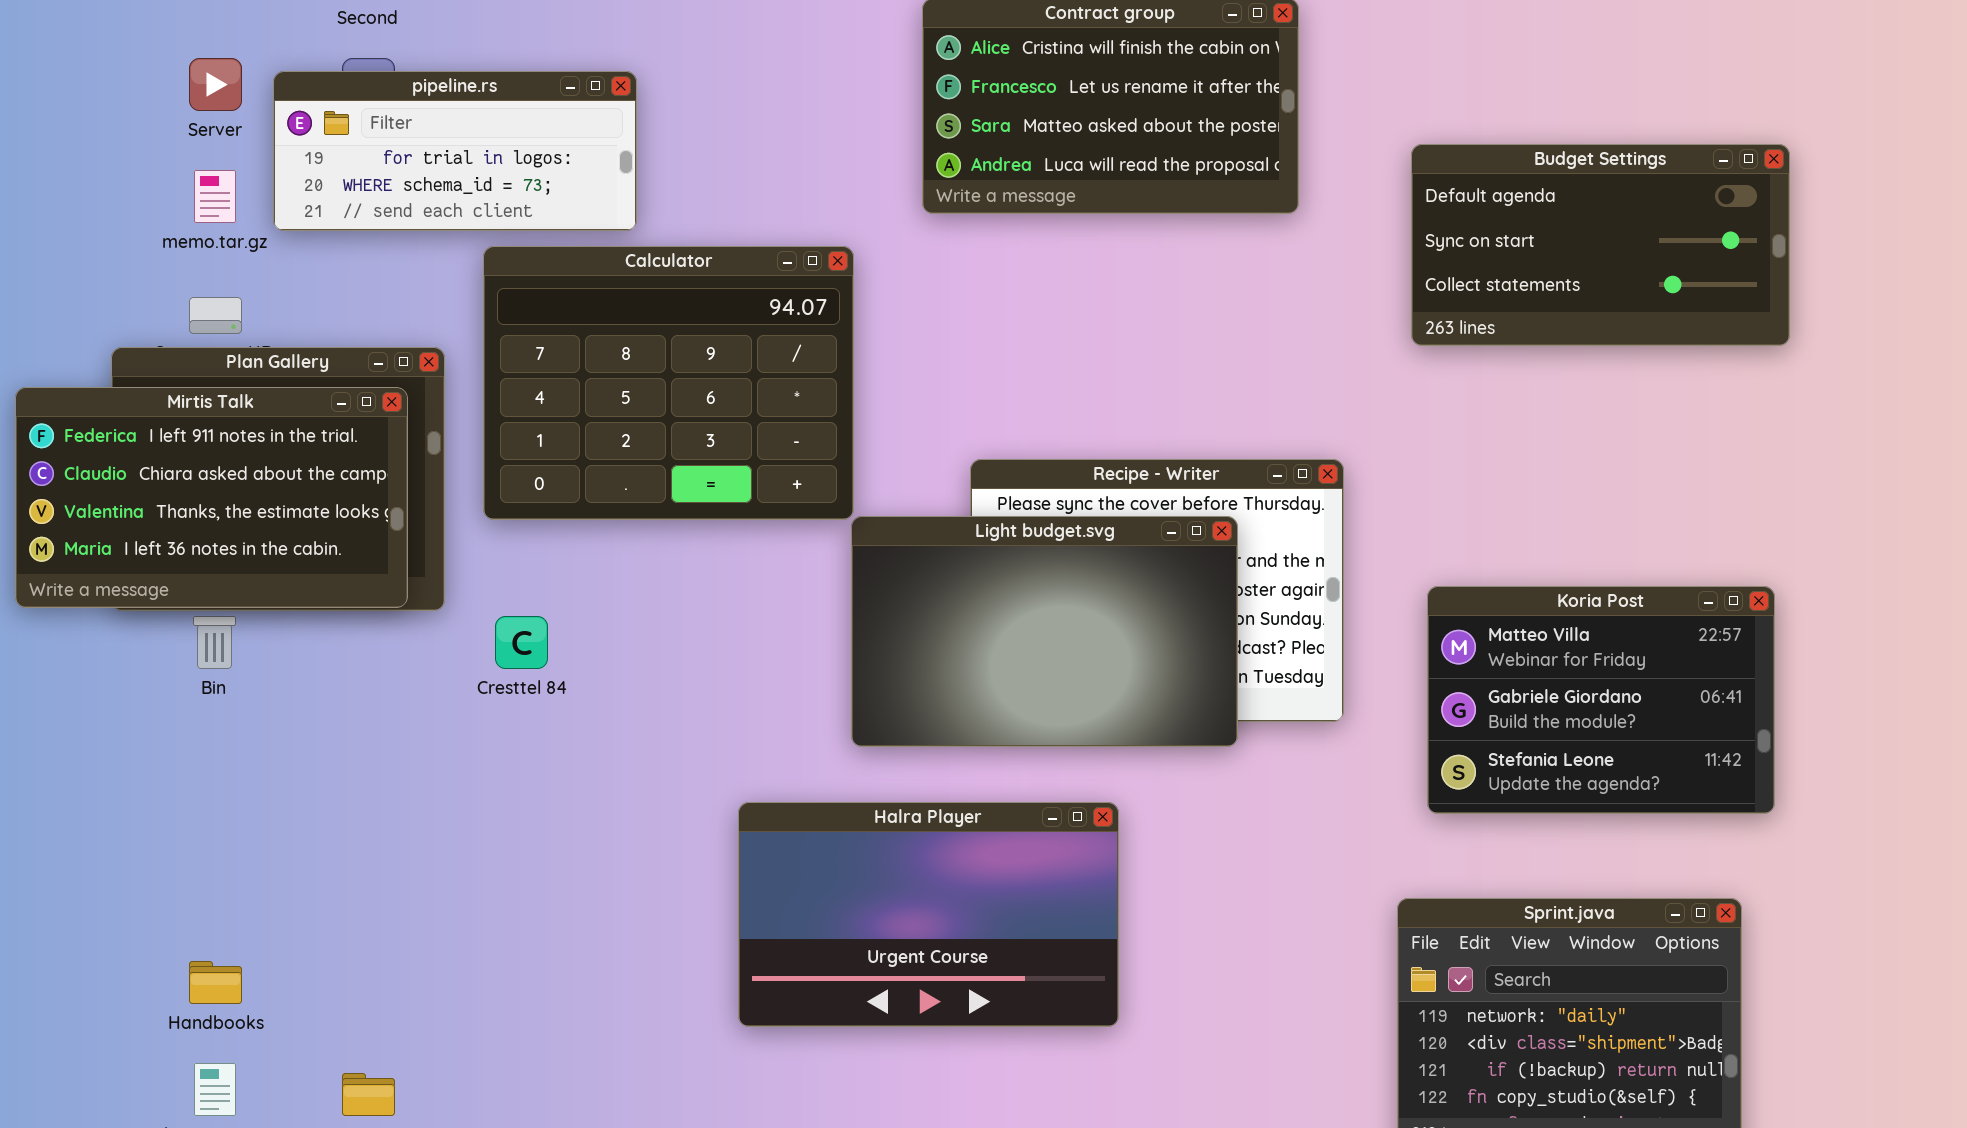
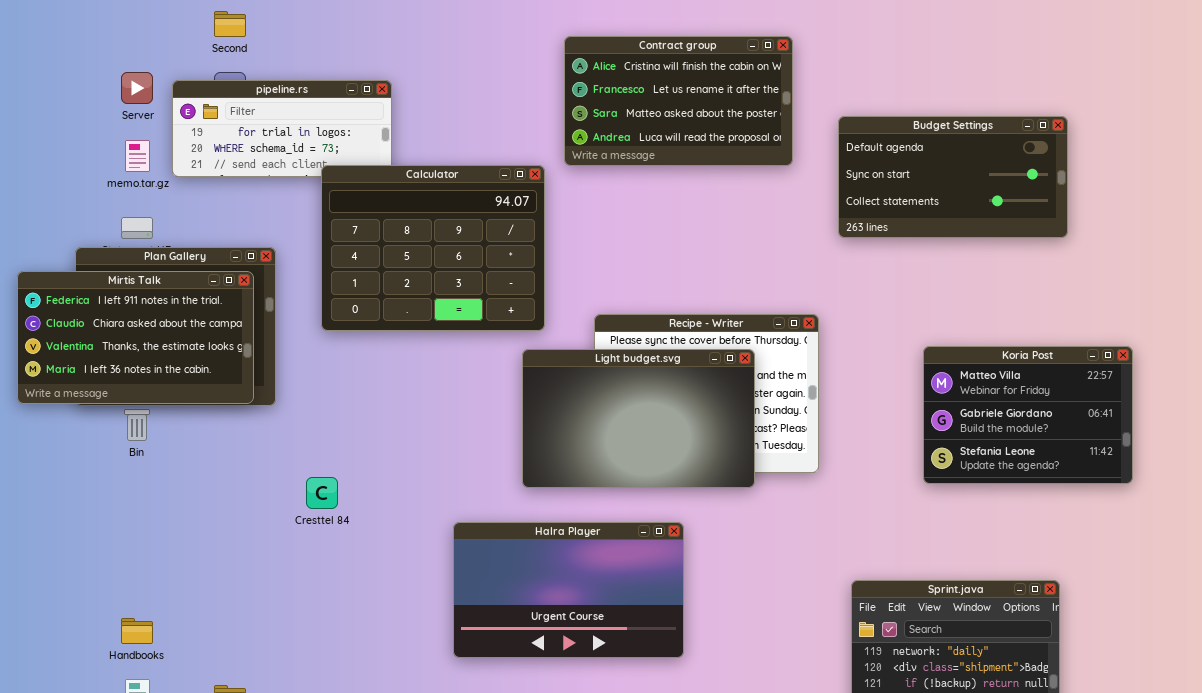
Budget Settings: [1411,144,1790,346] -> [838,116,1068,238], moved
Calculator: [483,246,854,520] -> [321,165,545,331], moved
Koria Post: [1427,586,1775,814] -> [923,346,1133,484], moved
Cresttel 84: [495,616,548,669] -> [306,477,338,509], moved

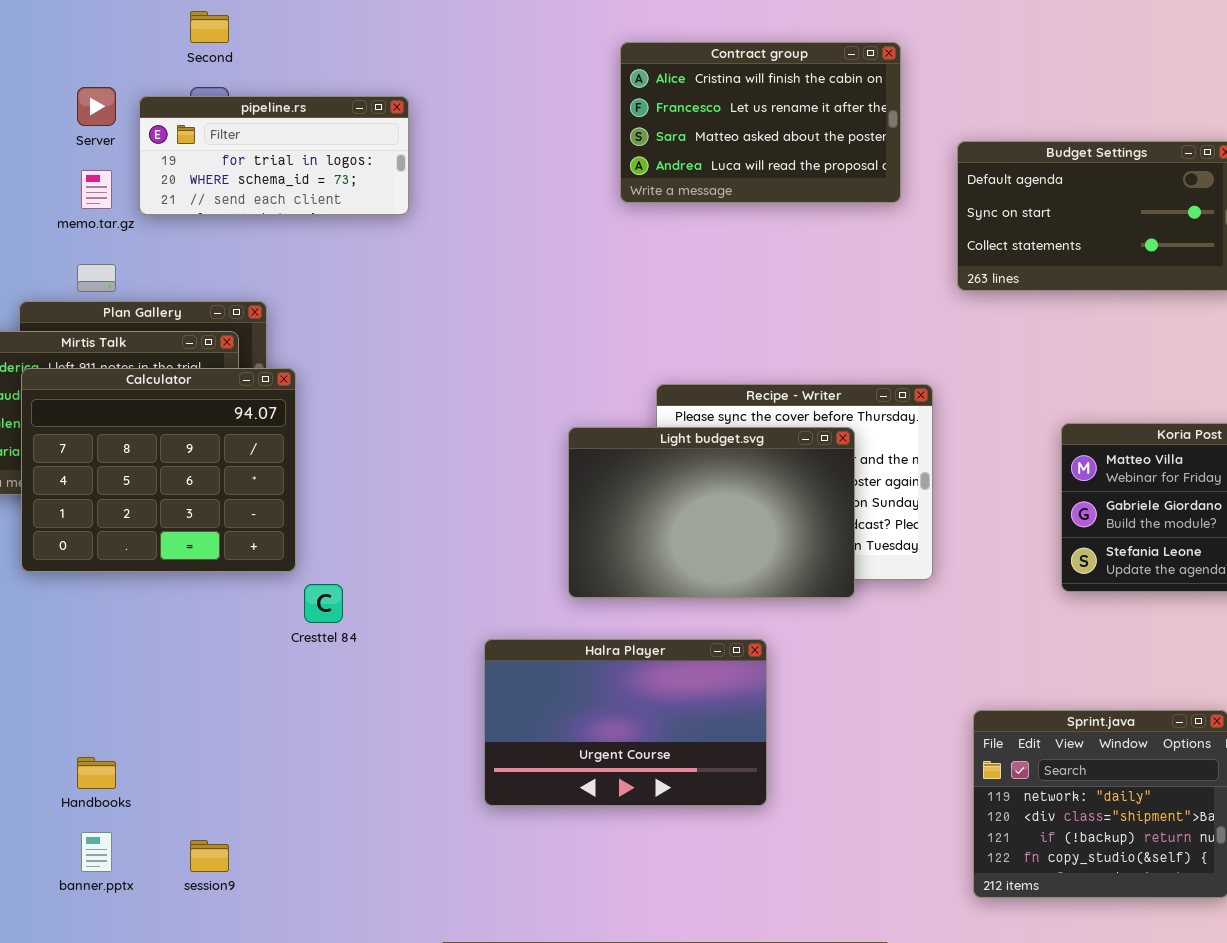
Calculator: [321,165,545,331] -> [21,368,296,572], moved

